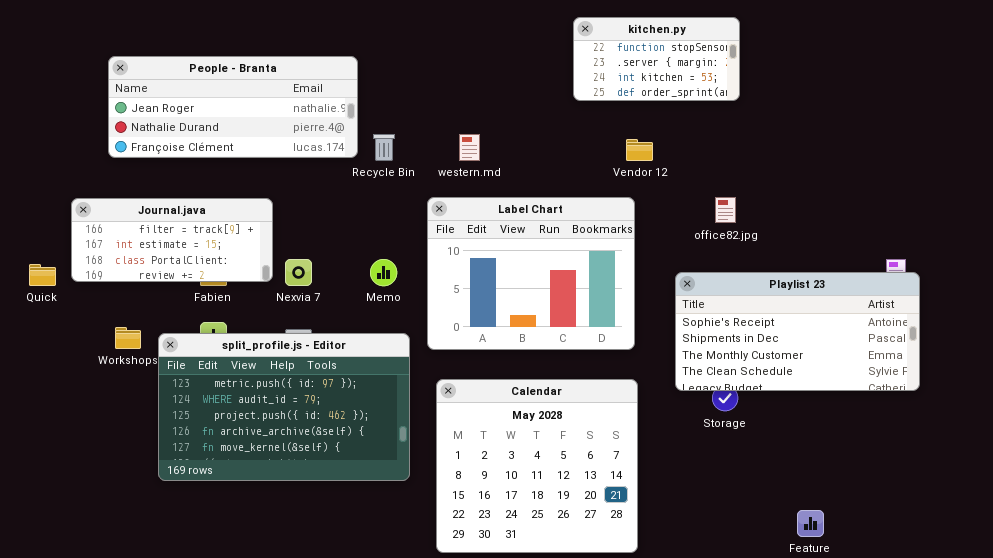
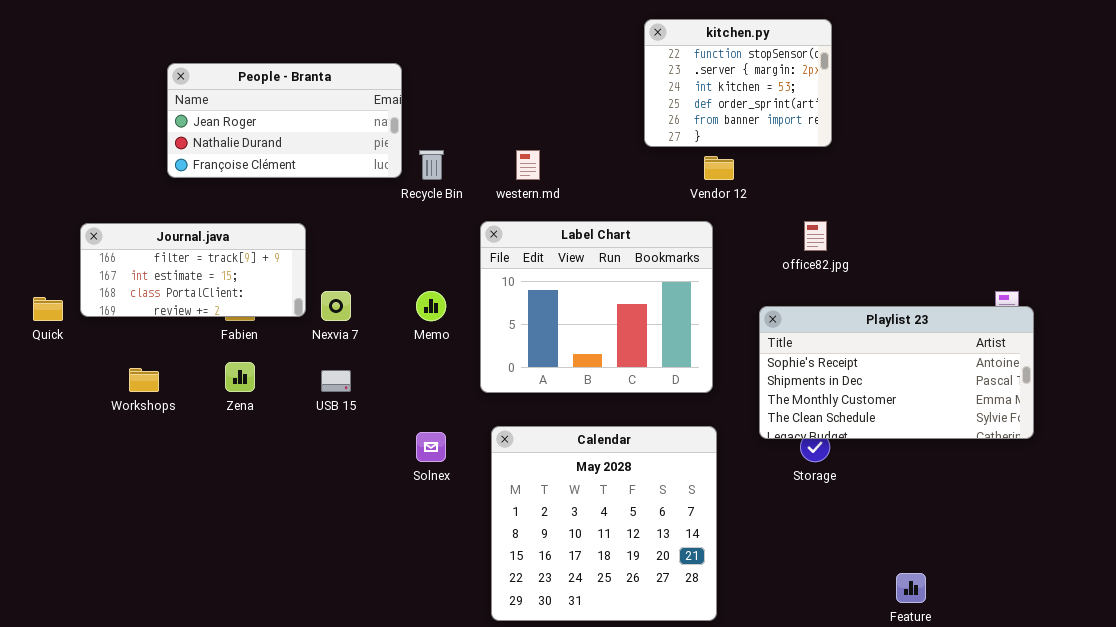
kitchen.py: [573,17,740,101] -> [644,19,832,147], resized
People - Branta: [108,56,358,158] -> [167,63,402,178], resized
split_profile.js - Editor: [158,333,410,481] -> none, closed

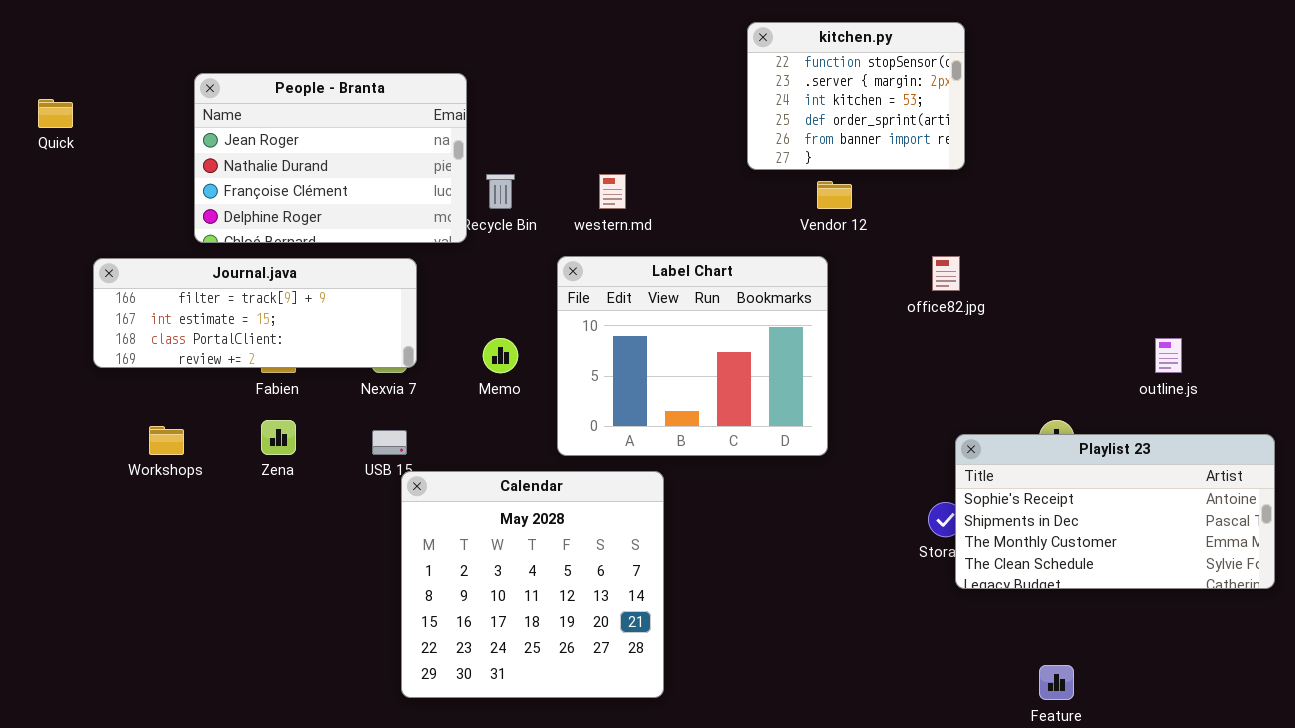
People - Branta: [167,63,402,178] -> [194,73,467,243], resized
Journal.java: [80,223,306,317] -> [93,258,417,368], resized
Quick: [33,297,63,321] -> [38,99,73,128], moved
Playlist 23: [759,306,1034,439] -> [955,434,1275,589], moved
Calendar: [491,426,717,621] -> [401,471,664,698], moved

